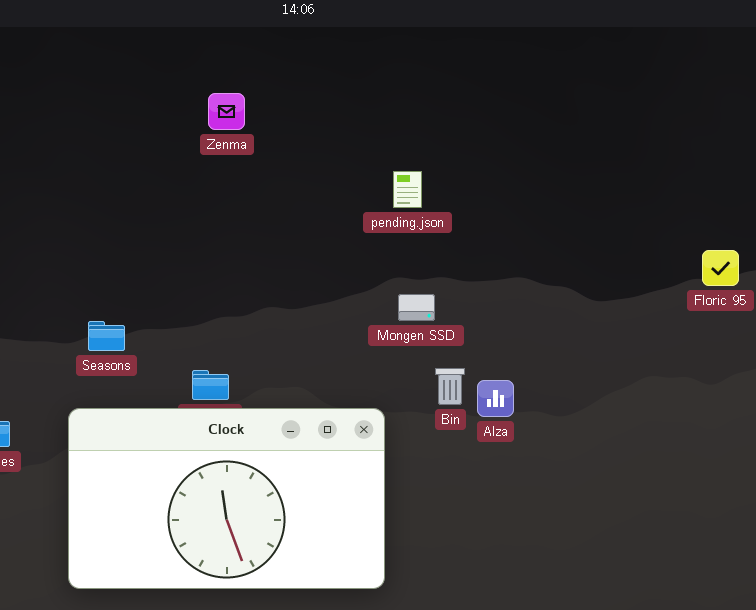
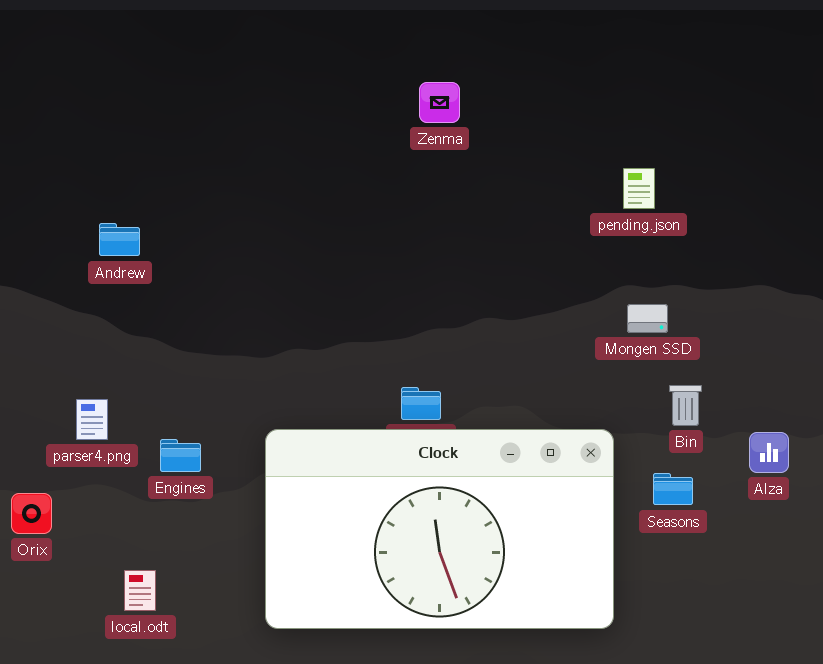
Seasons: [88,321,125,351] -> [653,473,693,505], moved
Alza: [477,380,514,417] -> [749,432,789,473], moved

